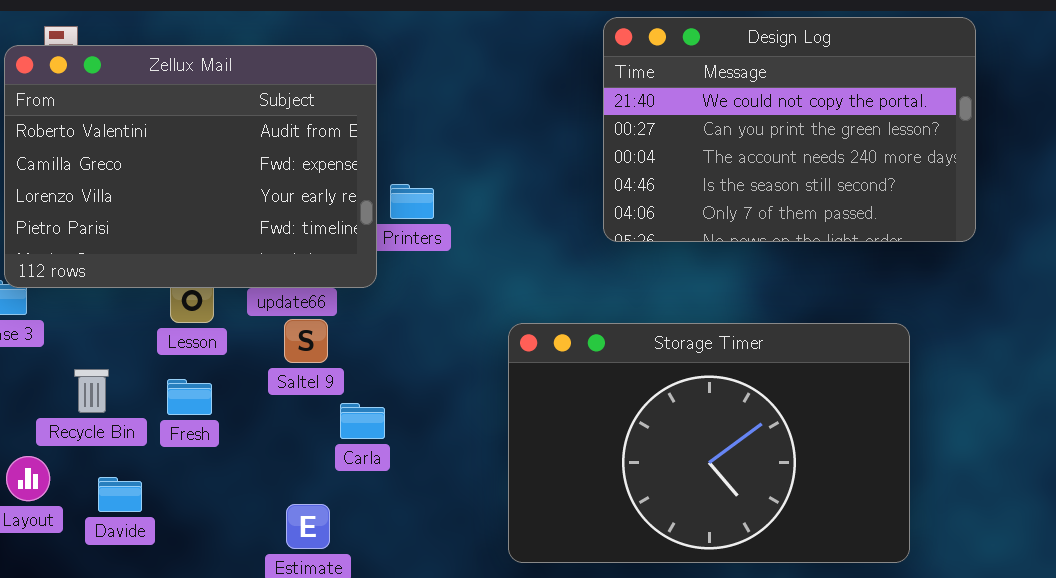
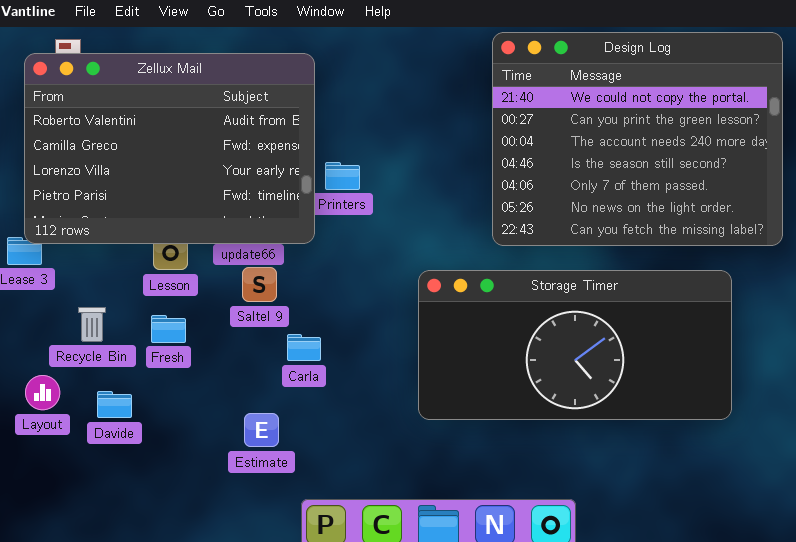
Design Log: [603,17,976,242] -> [492,32,783,246], resized
Storage Timer: [508,323,910,563] -> [418,270,732,420], resized

